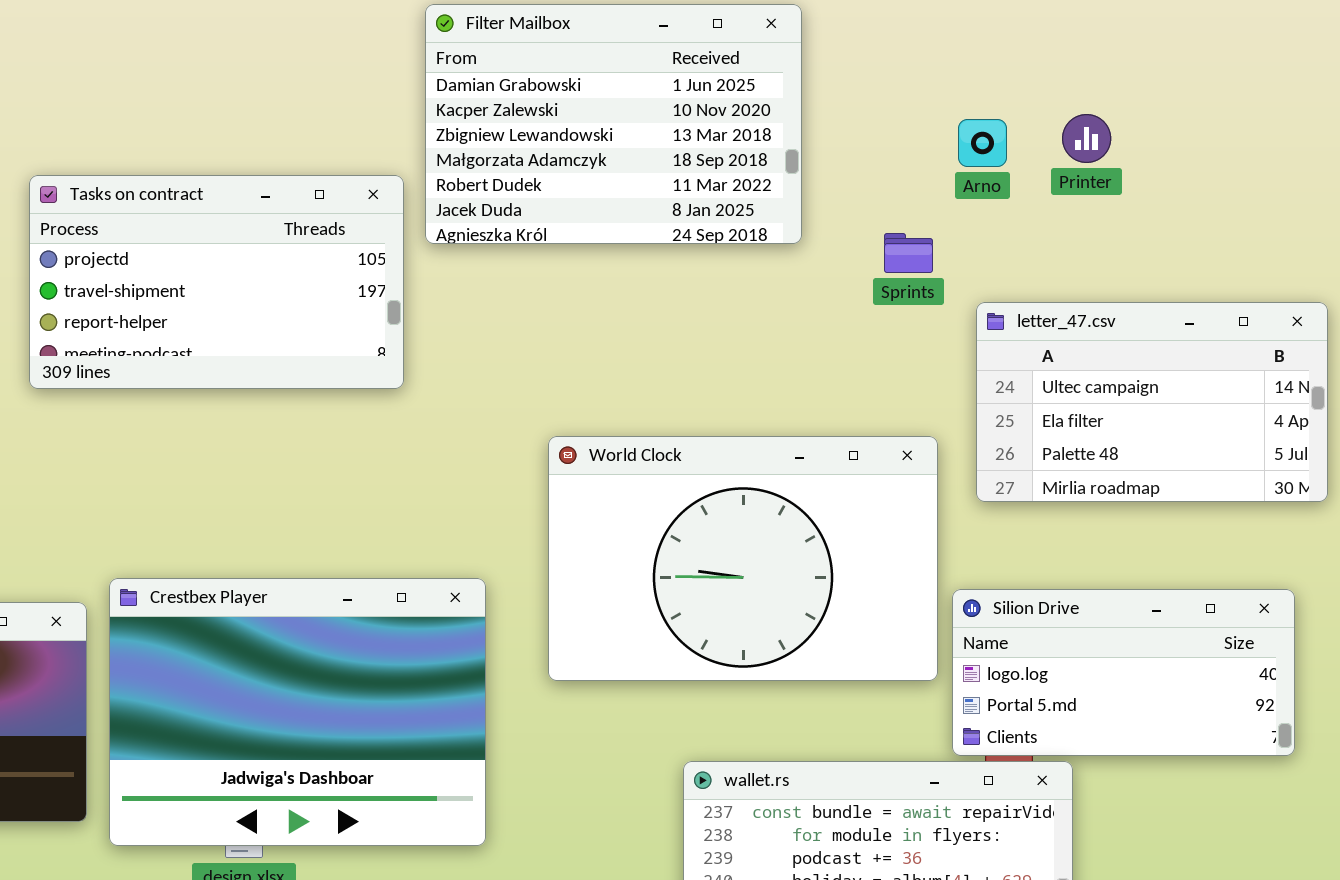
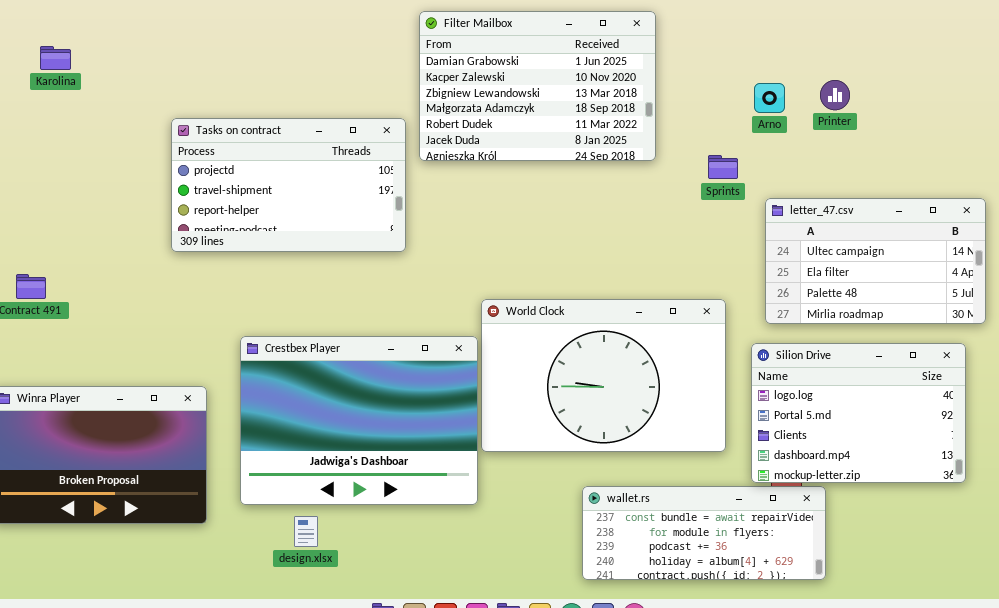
World Clock: [548,436,938,681] -> [481,299,726,452], moved
Crestbex Player: [109,578,486,846] -> [240,336,478,505], moved
Silion Drive: [952,589,1295,756] -> [751,343,966,483], resized

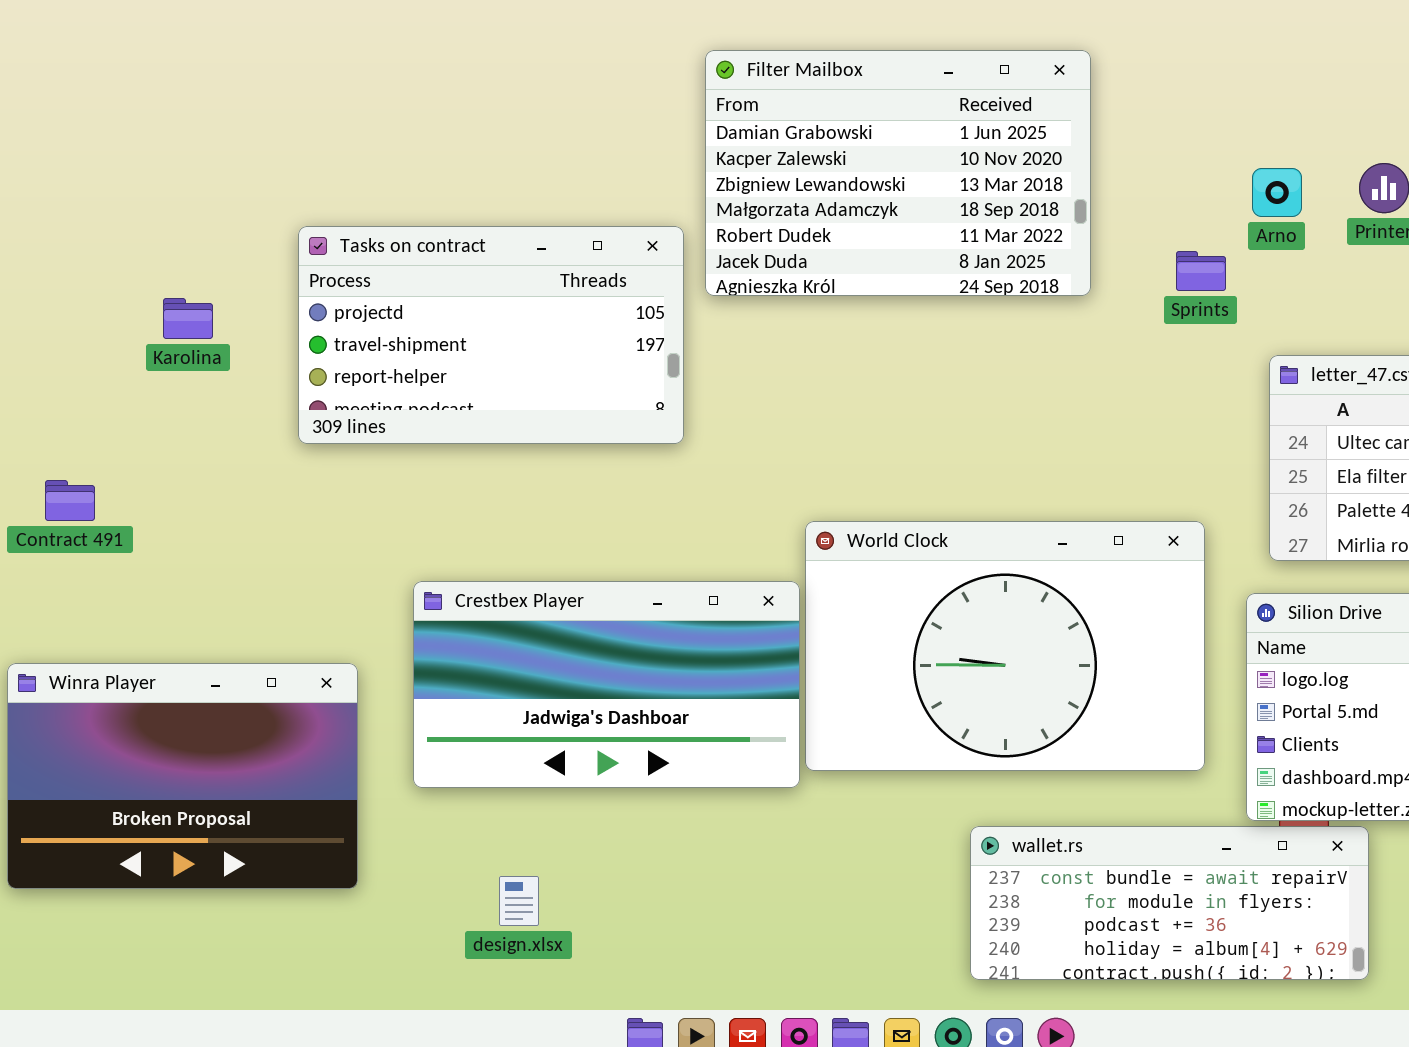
Karolina: [40,46,71,70] -> [163,298,213,339], moved
Sprints: [708,155,738,179] -> [1176,251,1226,291], moved
Crestbex Player: [240,336,478,505] -> [413,581,800,788], resized

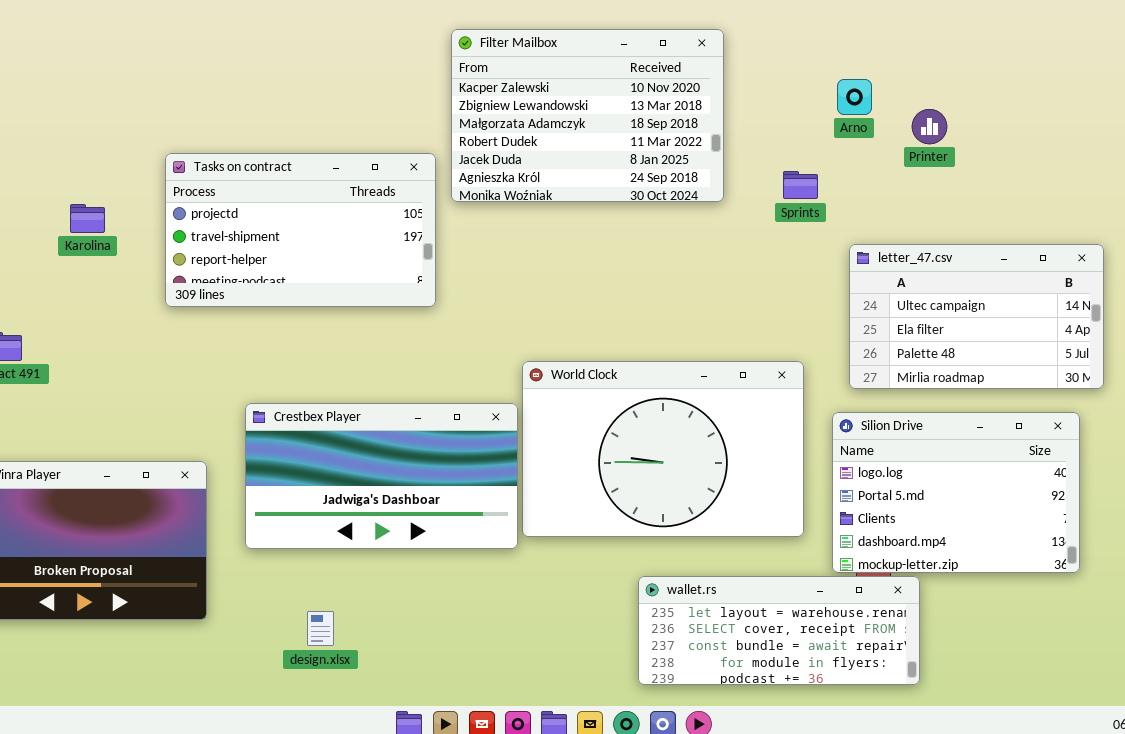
Filter Mailbox: [705,50,1091,296] -> [451,29,724,202], scrolled down 1 row
Arno: [1252,168,1302,217] -> [837,79,872,115], moved
wallet.rs: [970,826,1369,980] -> [638,576,920,685], scrolled up 2 rows

